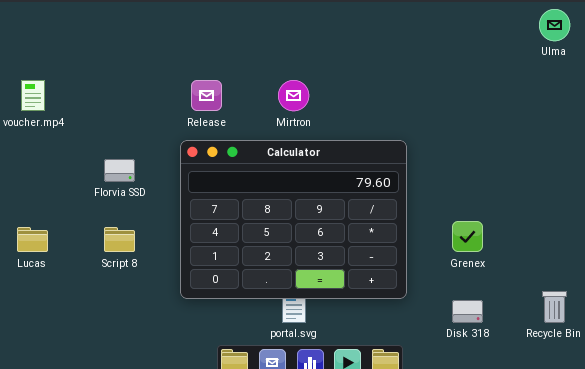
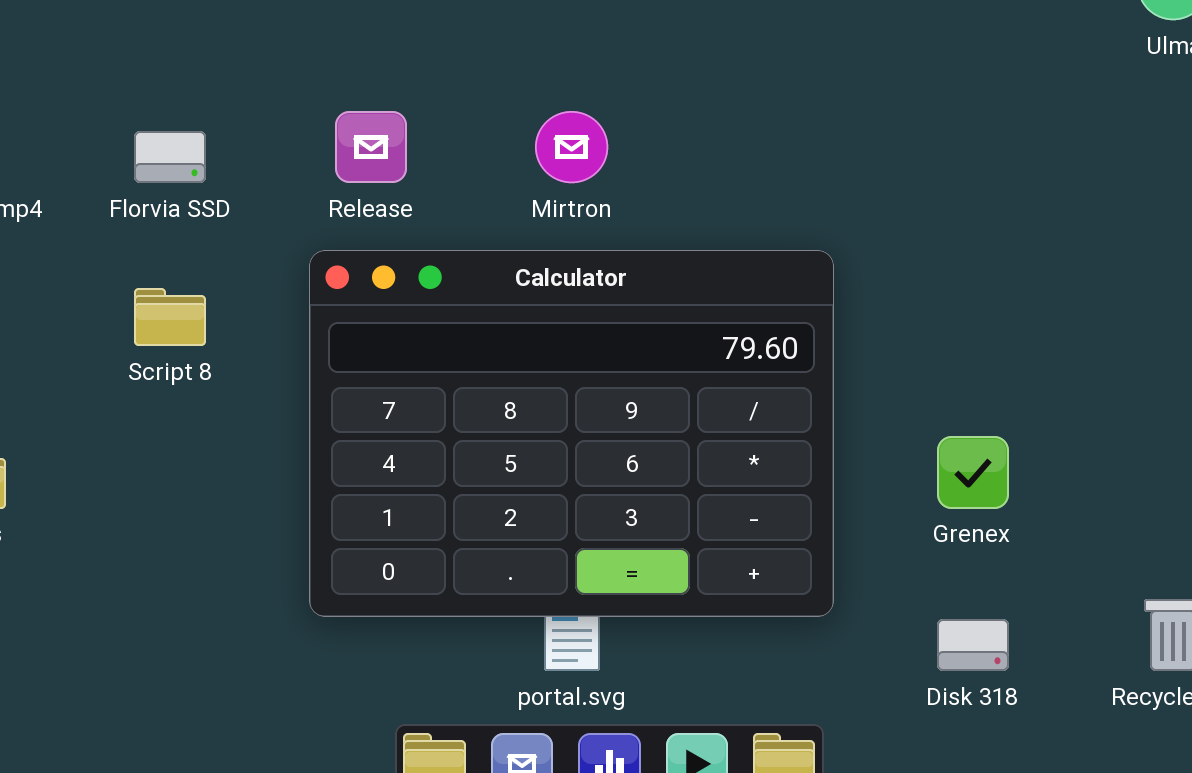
Florvia SSD: [104,159,135,182] -> [134,131,206,183], moved
Script 8: [104,227,135,252] -> [134,288,206,346], moved

